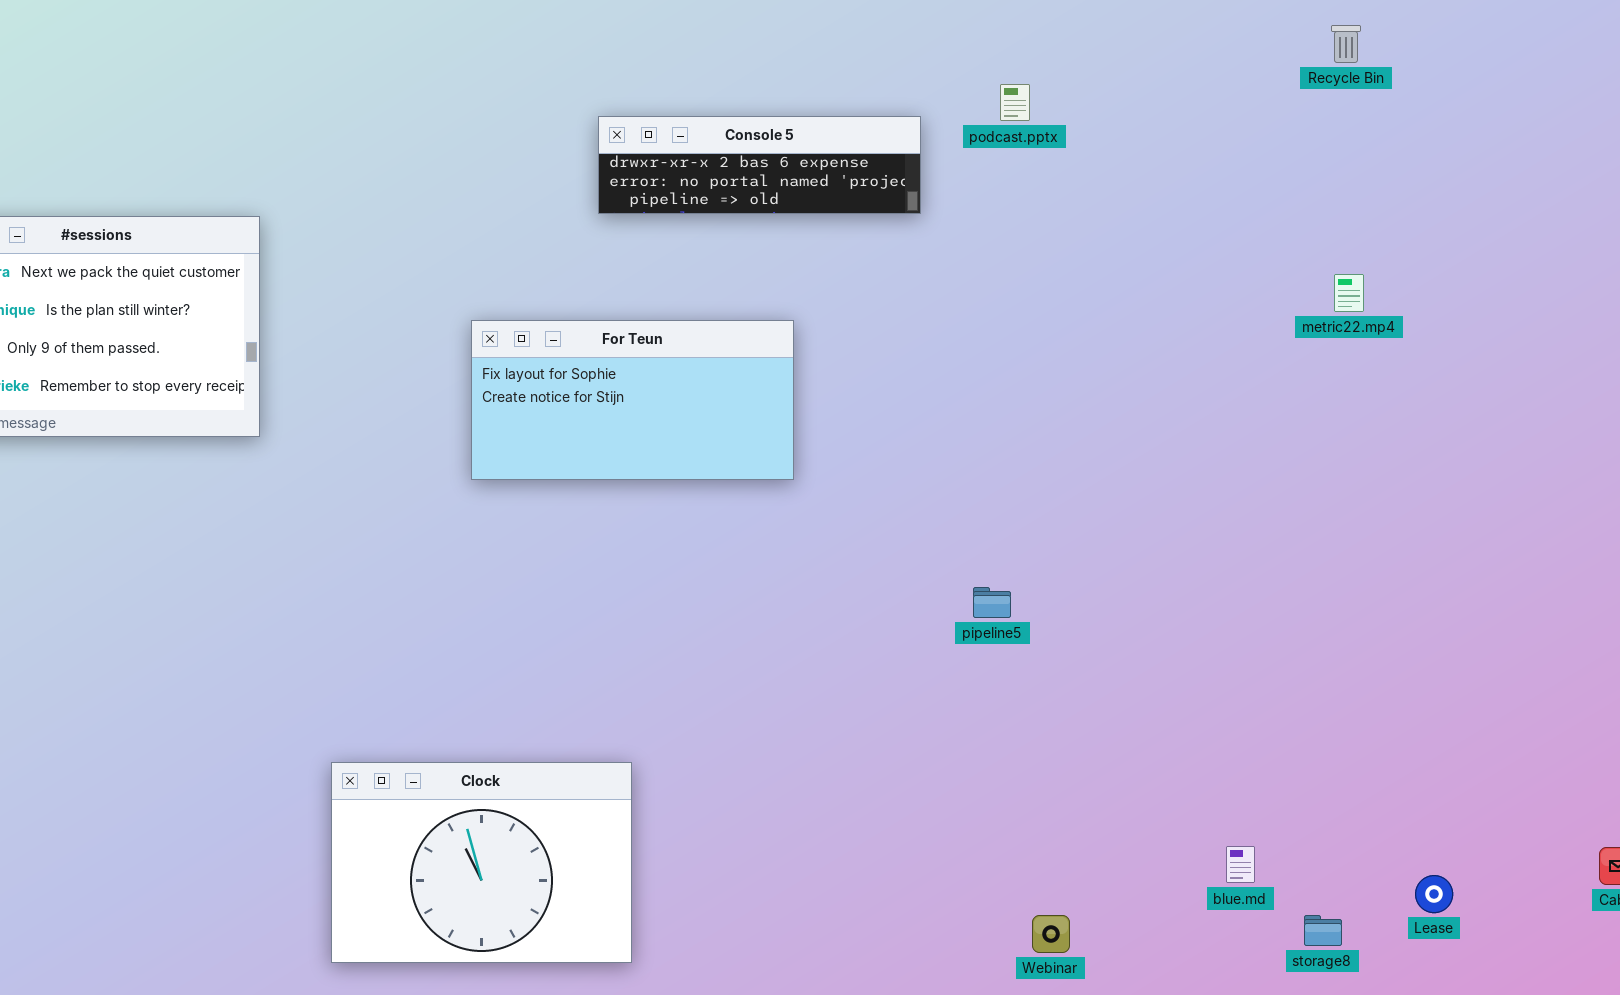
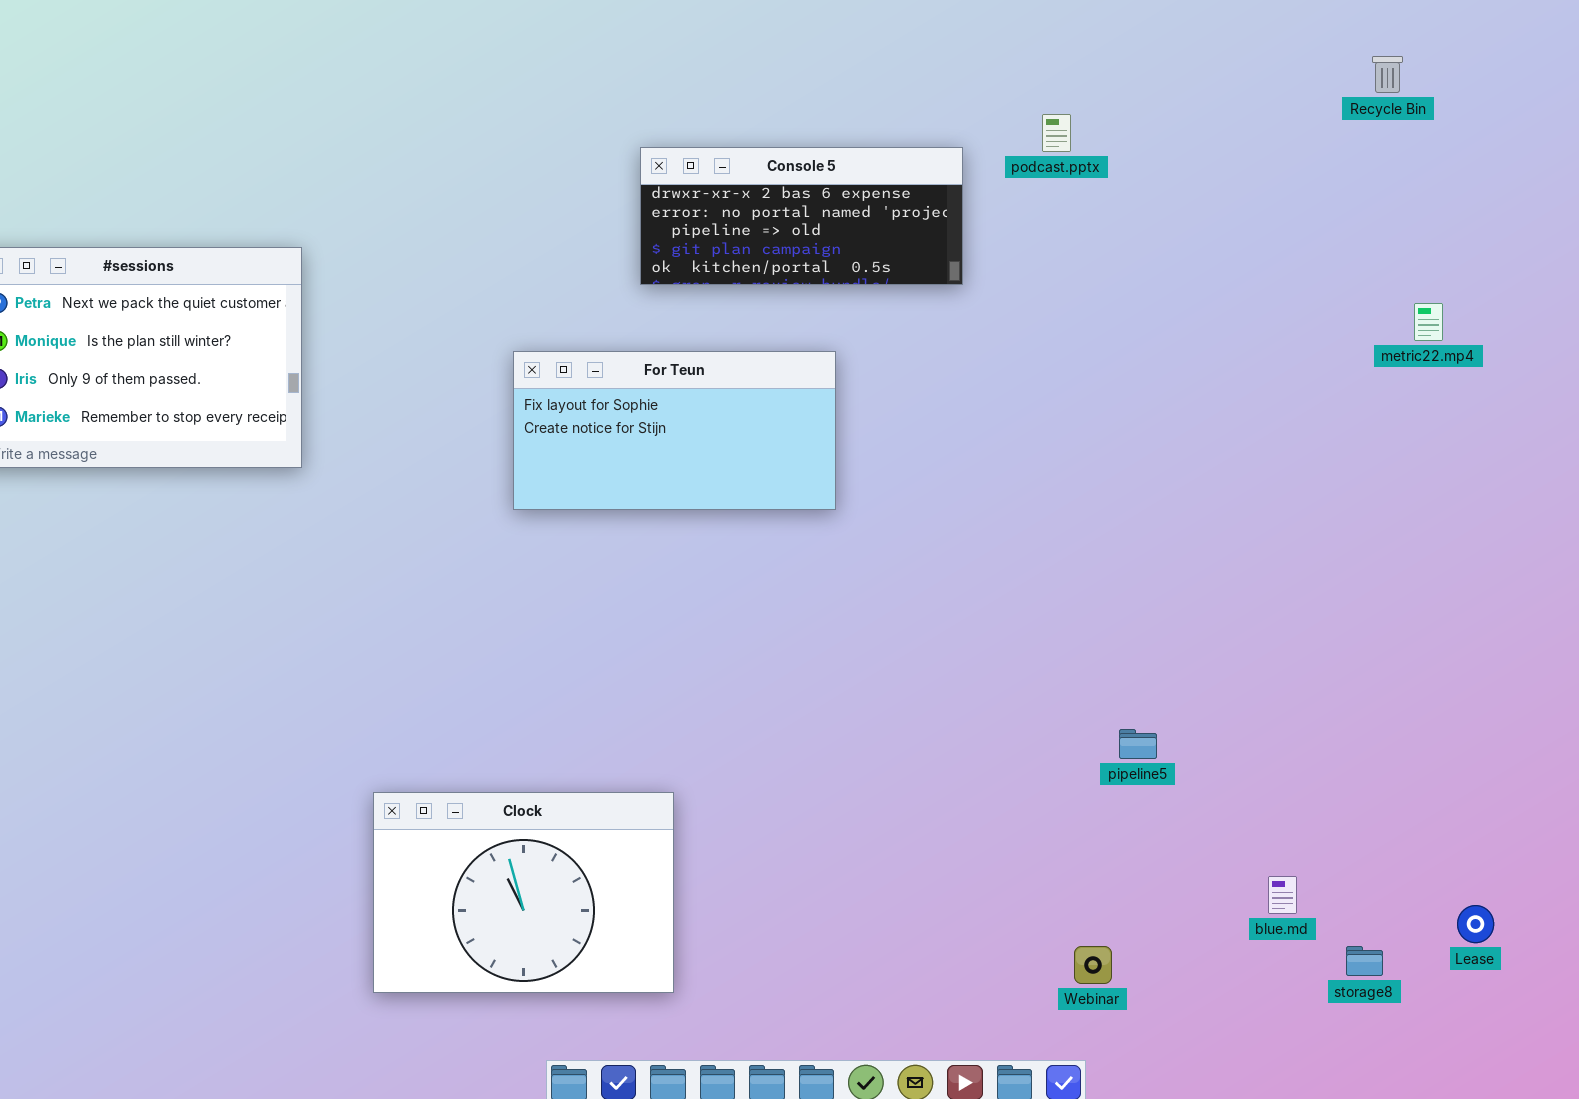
Console 5: [598,116,921,214] -> [640,147,963,285], resized
metric22.mp4: [1334,274,1364,312] -> [1414,303,1443,341], moved
pipeline5: [973,587,1011,618] -> [1119,729,1157,759], moved

